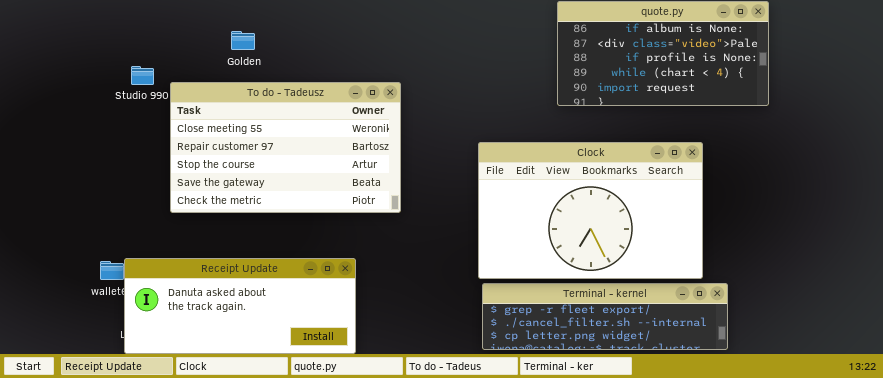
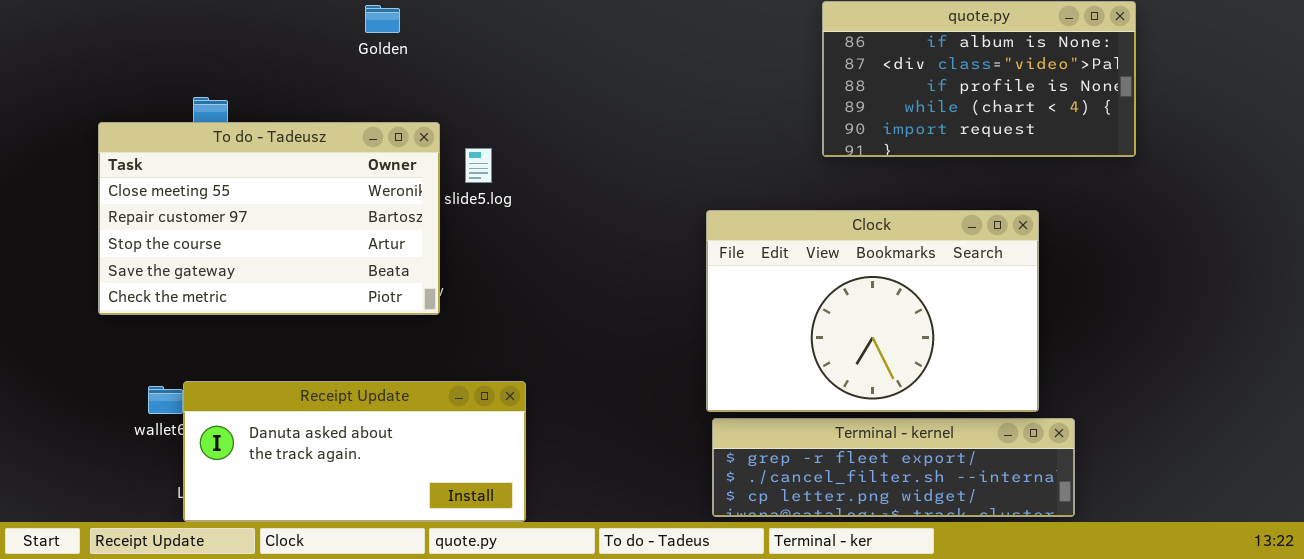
Golden: [231,31,255,50] -> [365,5,400,33], moved
To do - Tadeusz: [170,82,401,213] -> [98,122,440,315], moved

